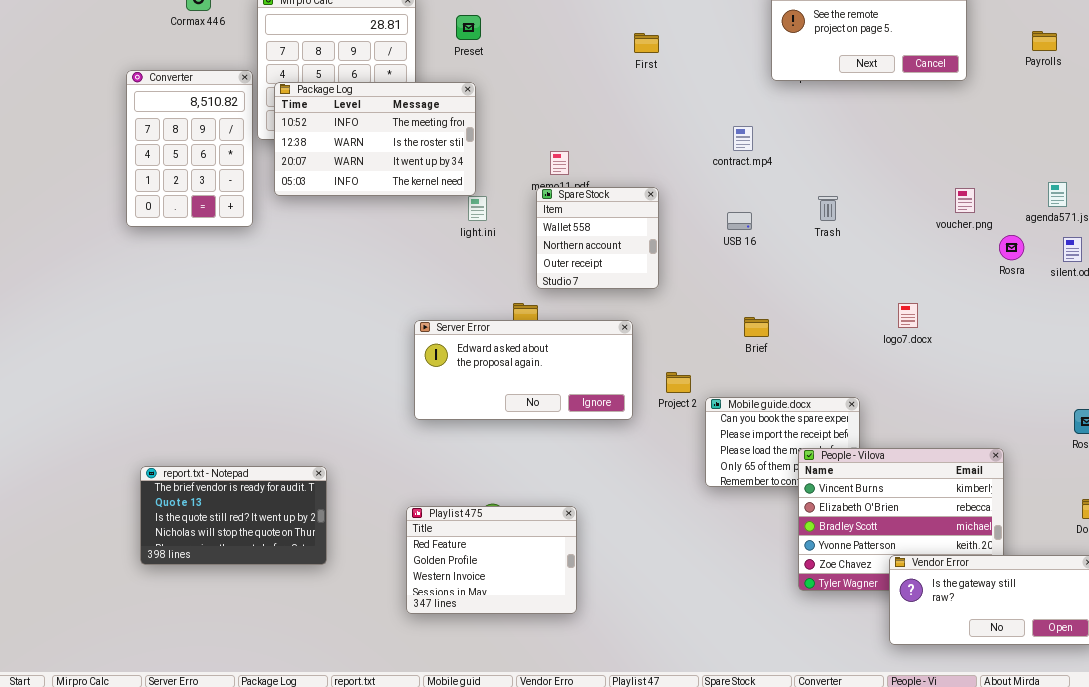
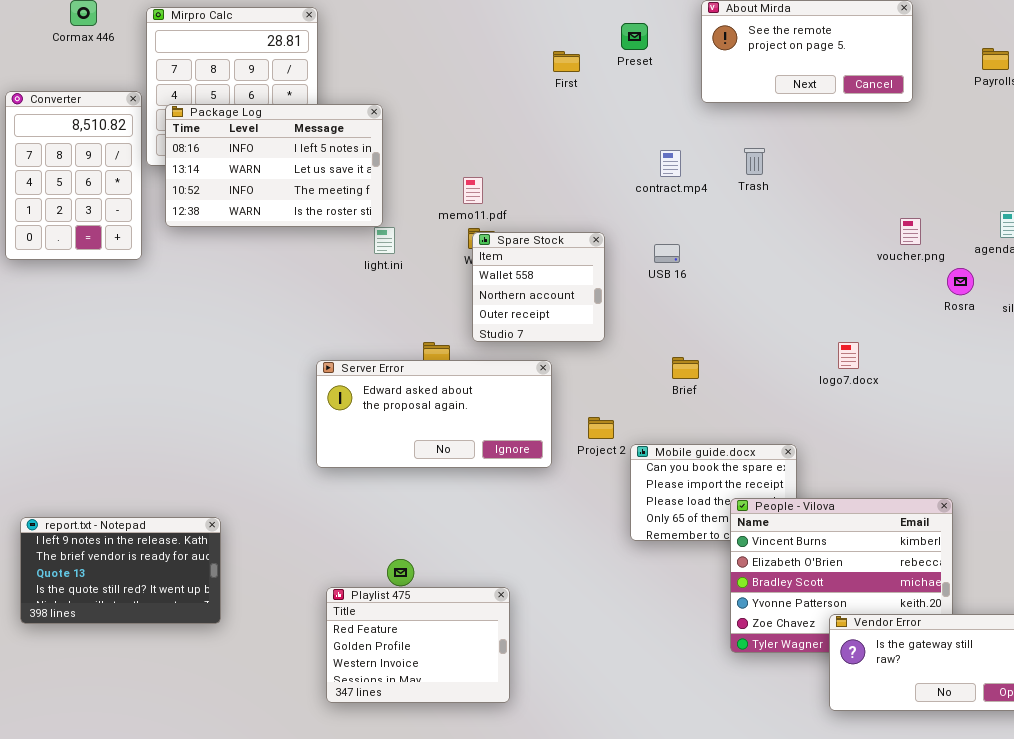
Preset: [456,15,481,40] -> [621,23,648,50], moved
Package Log: [274,82,476,196] -> [165,104,383,227], scrolled up 2 rows
Spare Stock: [536,187,659,289] -> [472,232,605,342], moved
Trash: [818,196,838,221] -> [744,148,765,175], moved
report.txt - Notepad: [140,466,327,565] -> [20,517,221,624], scrolled up 1 row
Playlist 475: [406,506,577,614] -> [326,587,510,703], moved

